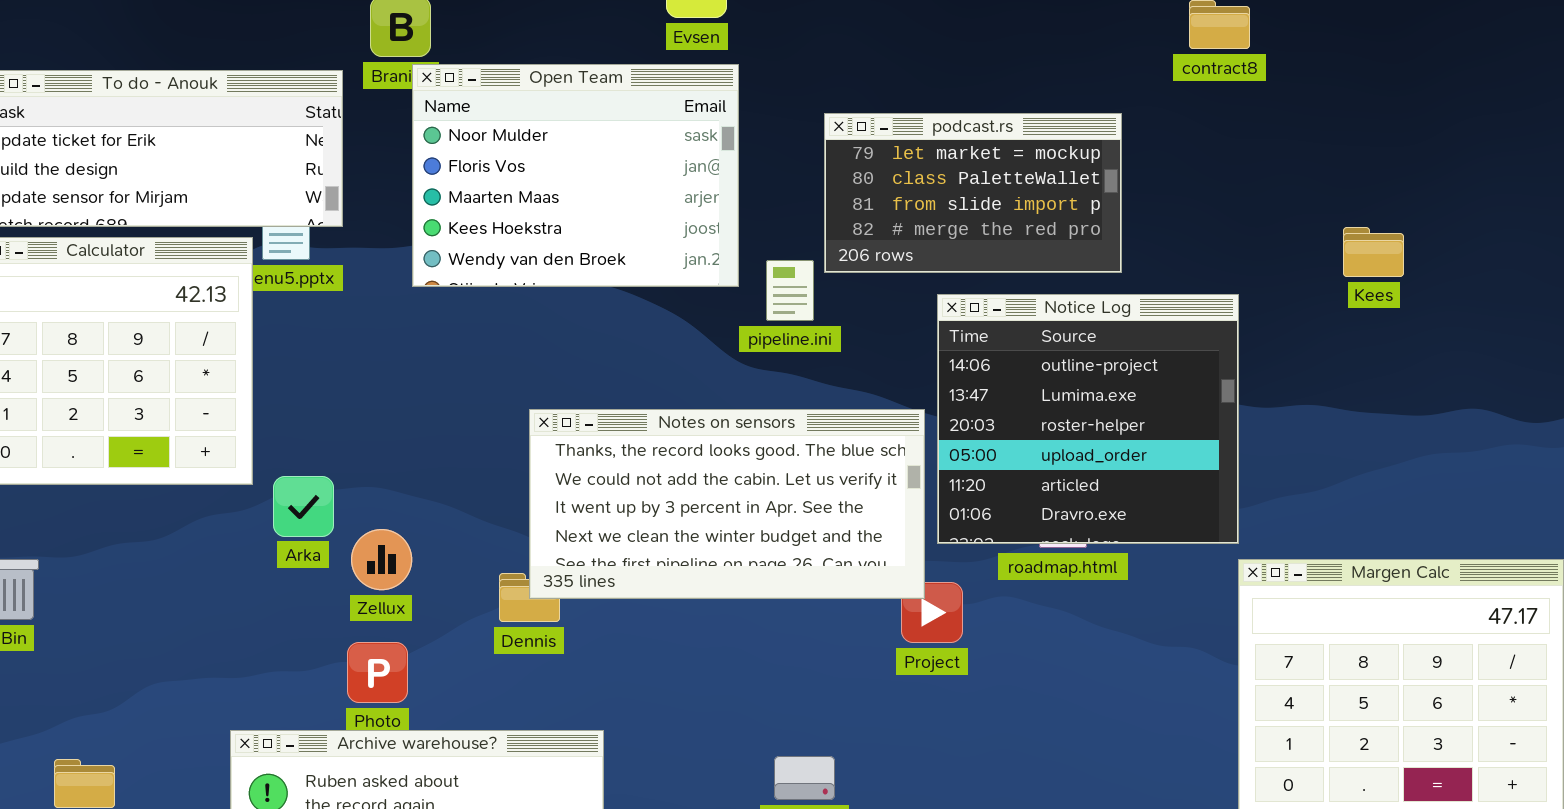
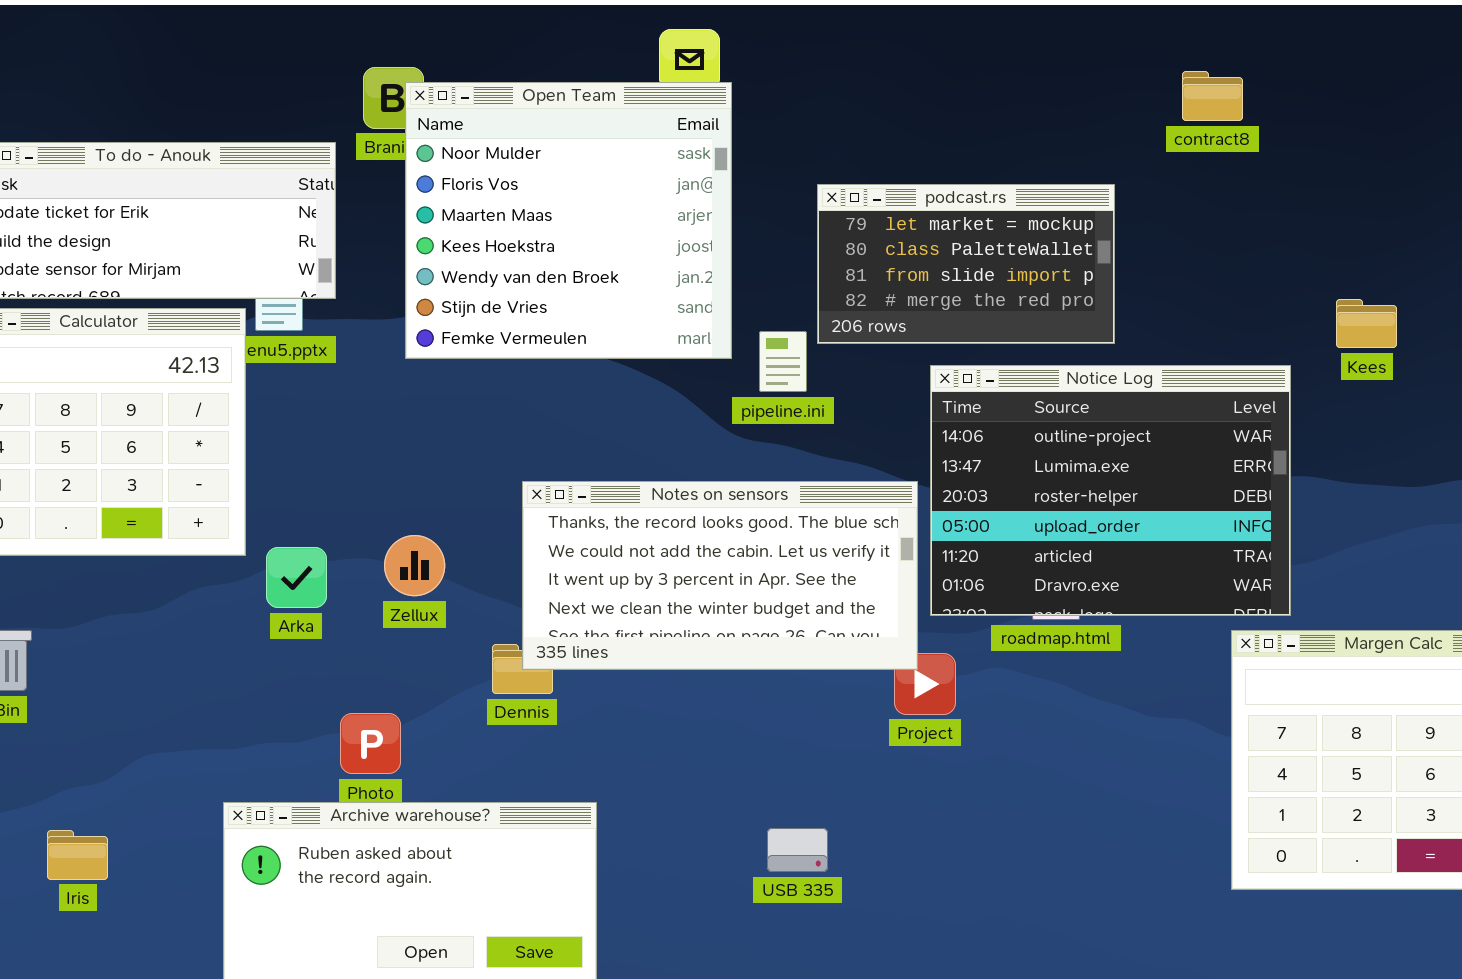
Open Team: [412,64,739,287] -> [405,82,732,359], resized
Notice Log: [937,294,1239,544] -> [930,365,1291,616], resized
Zellux: [351,529,412,590] -> [384,535,445,596], moved

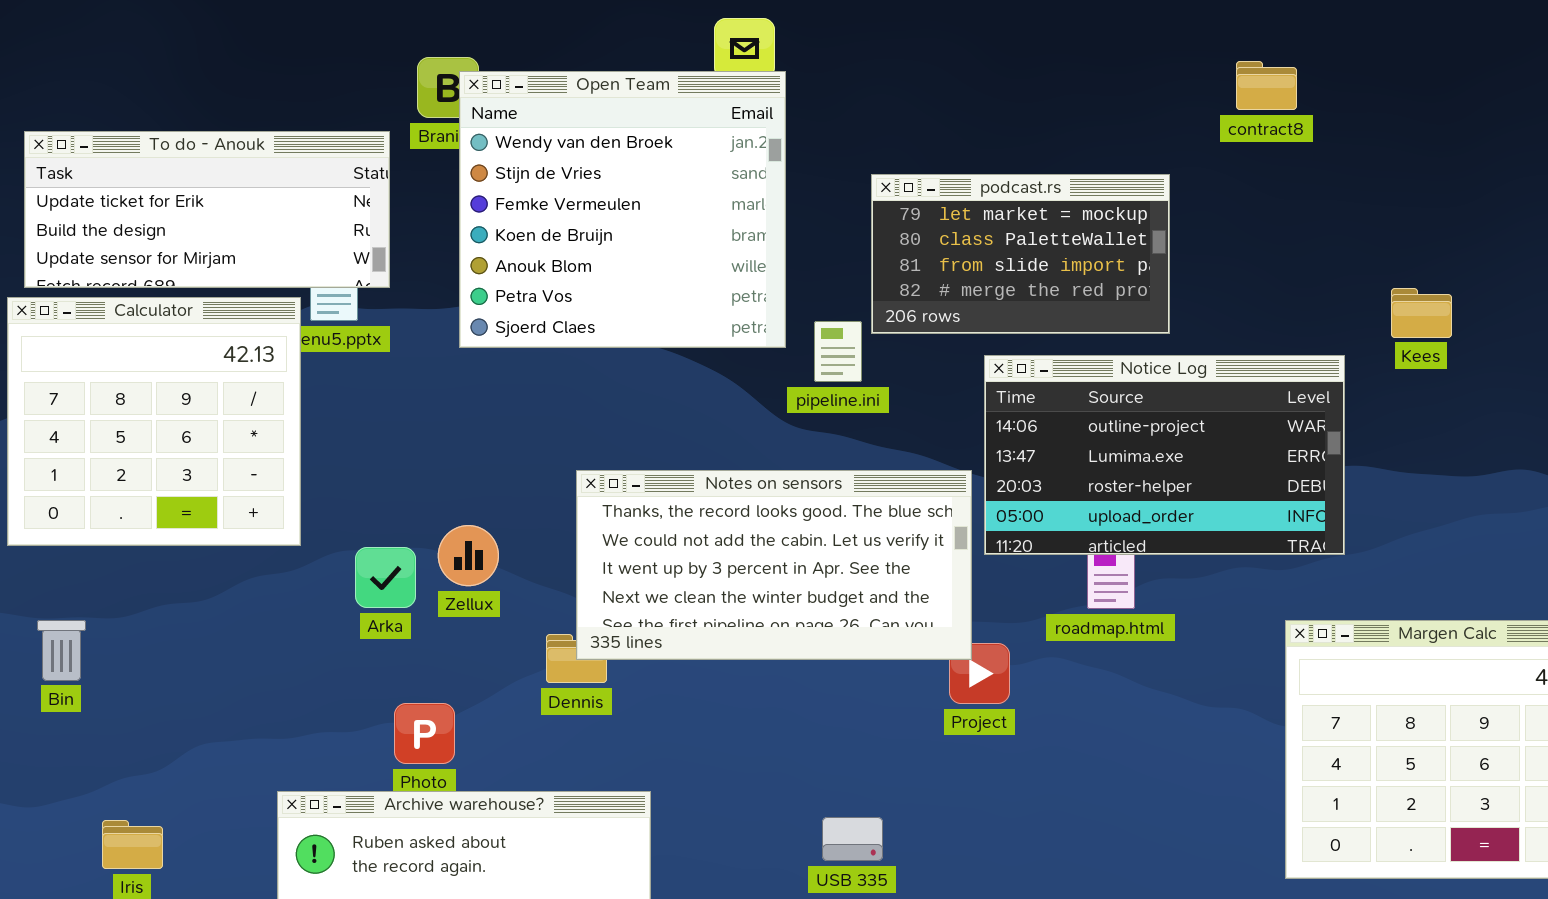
Open Team: [405,82,732,359] -> [459,71,786,348], scrolled down 4 rows
Notice Log: [930,365,1291,616] -> [984,355,1345,555], resized
Arka: [266,547,327,608] -> [355,547,416,608], moved

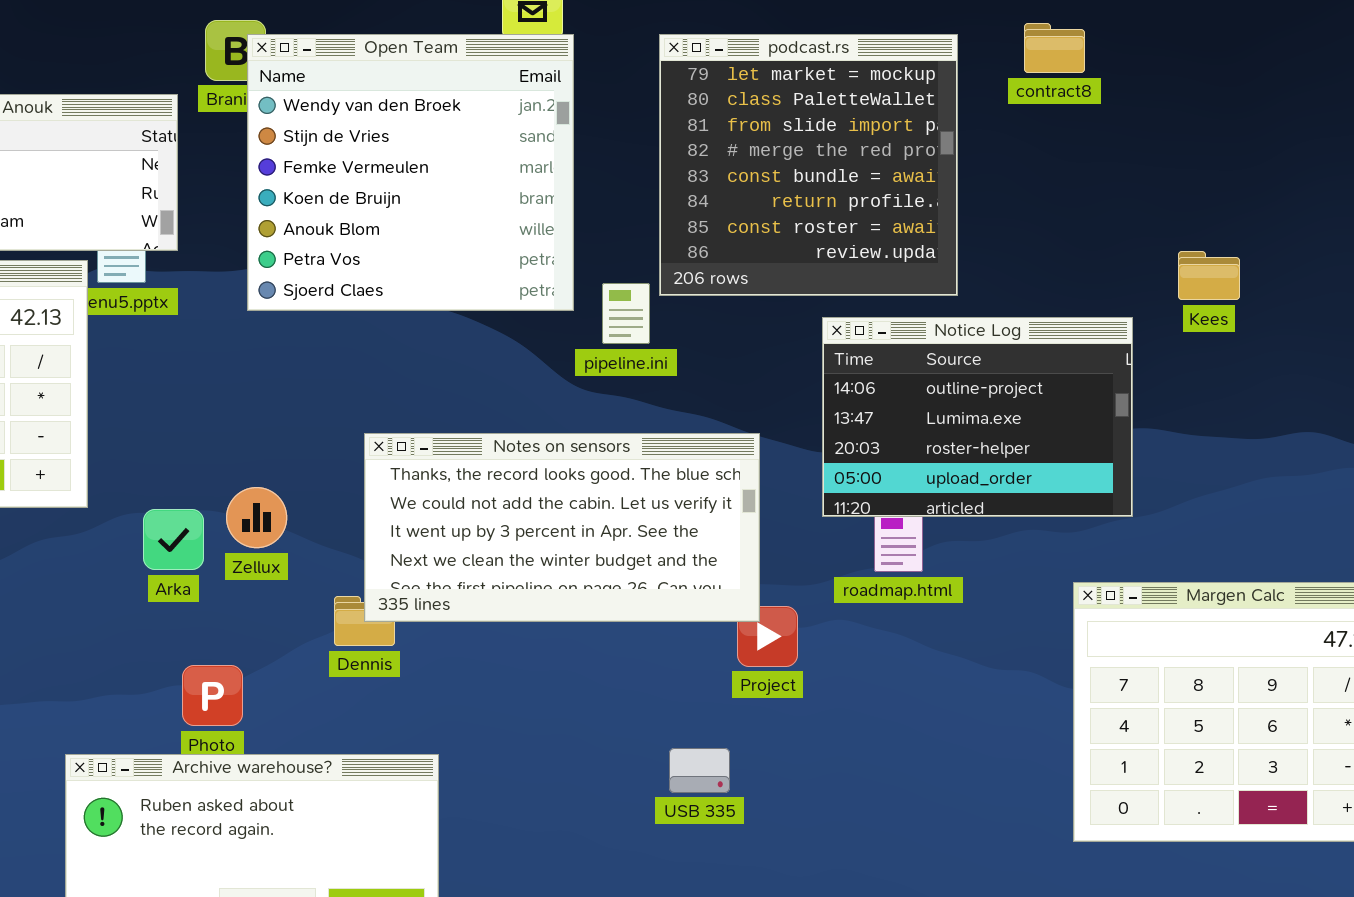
podcast.rs: [871,174,1170,334] -> [659,34,958,296], resized
Notice Log: [984,355,1345,555] -> [822,317,1133,517], resized
USB 335: [822,817,883,861] -> [669,748,730,793], moved

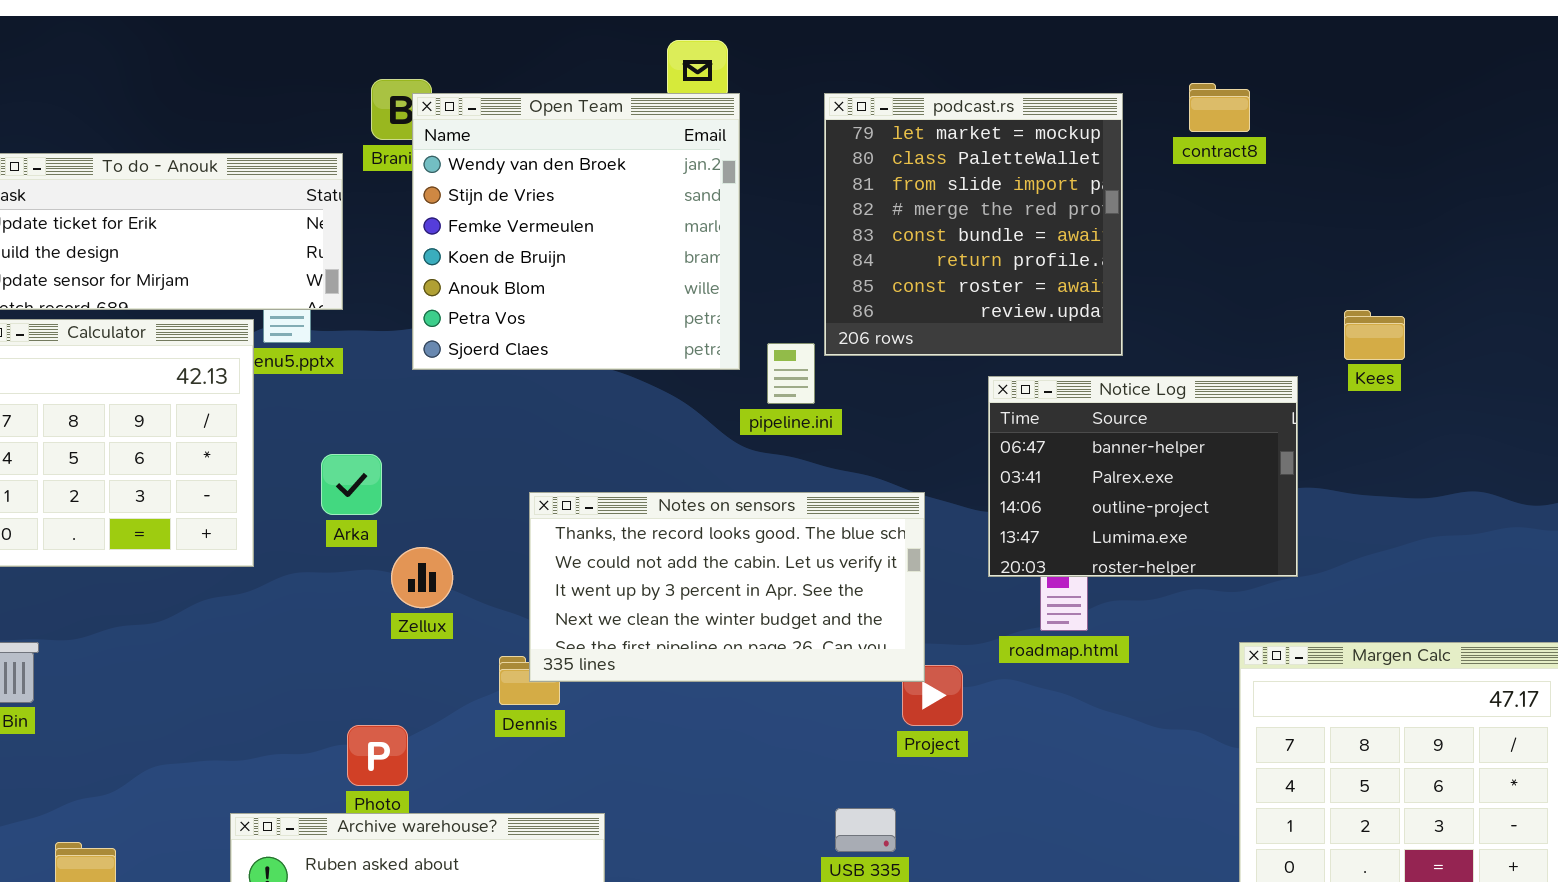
Notice Log: [822,317,1133,517] -> [988,376,1298,577], scrolled up 2 rows
Arka: [143,509,204,570] -> [321,454,382,515], moved

